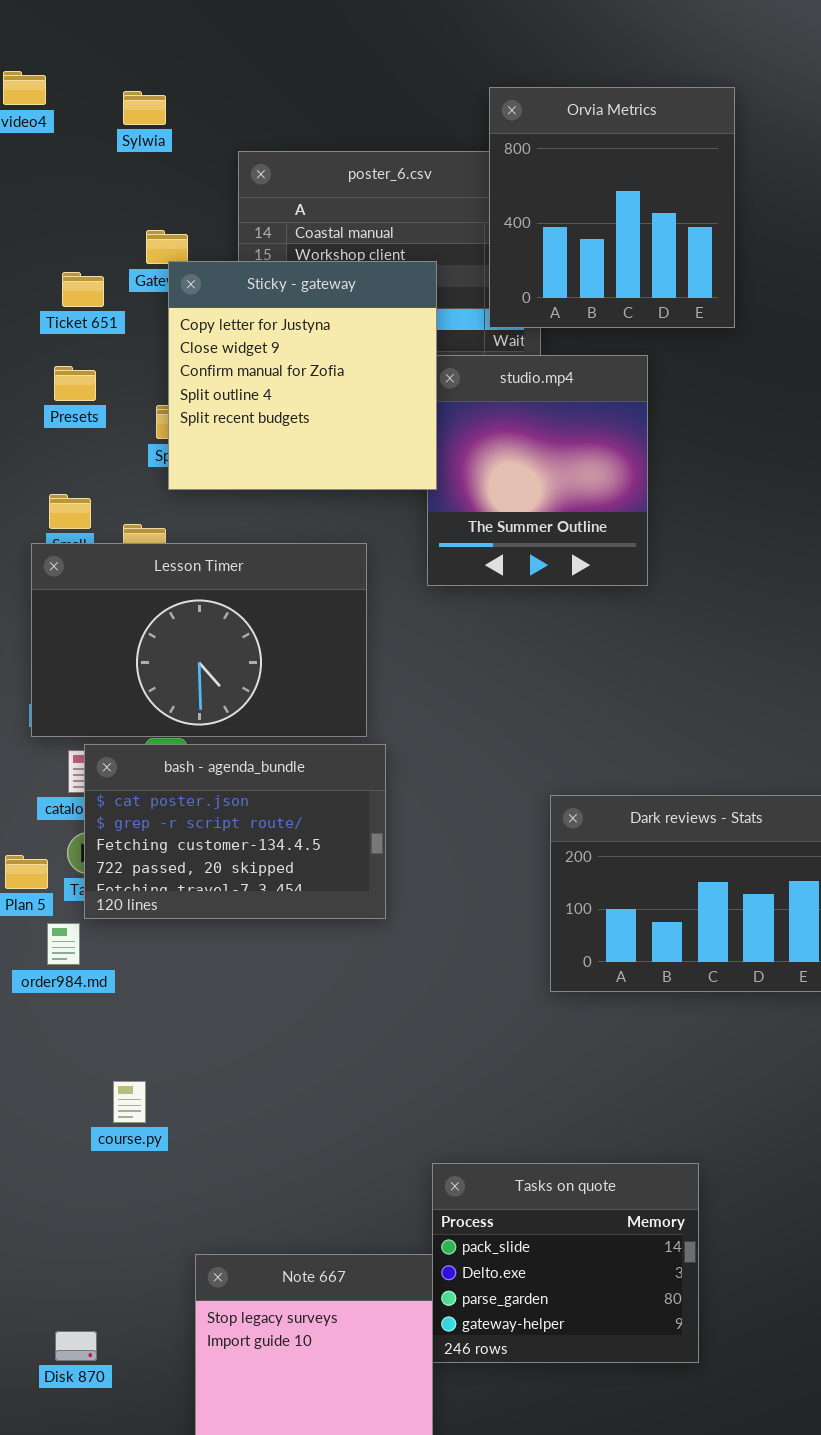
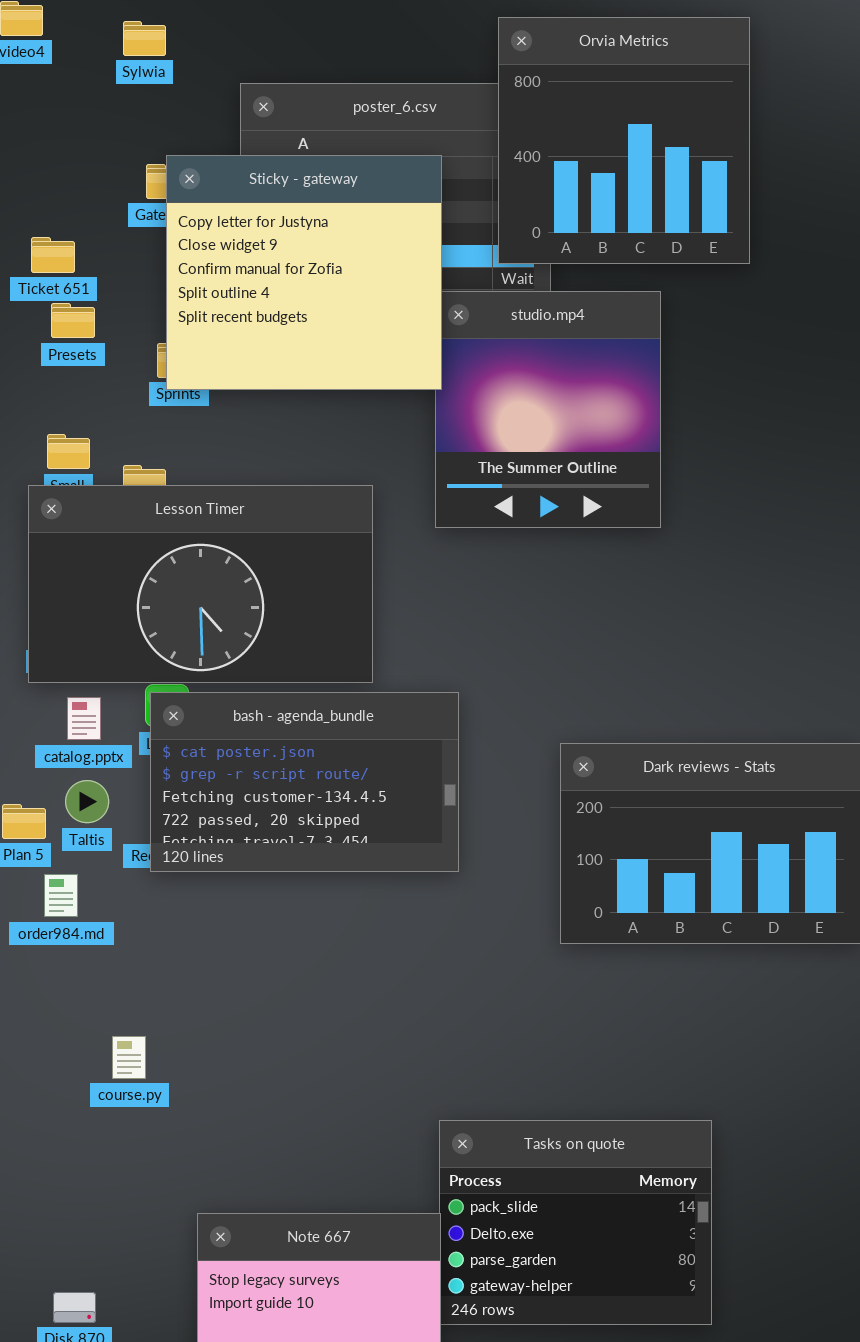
Sticky - gateway: [168,261,437,490] -> [166,155,442,390], moved
Ticket 651: [62,272,104,307] -> [31,237,75,273], moved
bash - agenda_bundle: [84,744,386,919] -> [150,692,459,872], moved

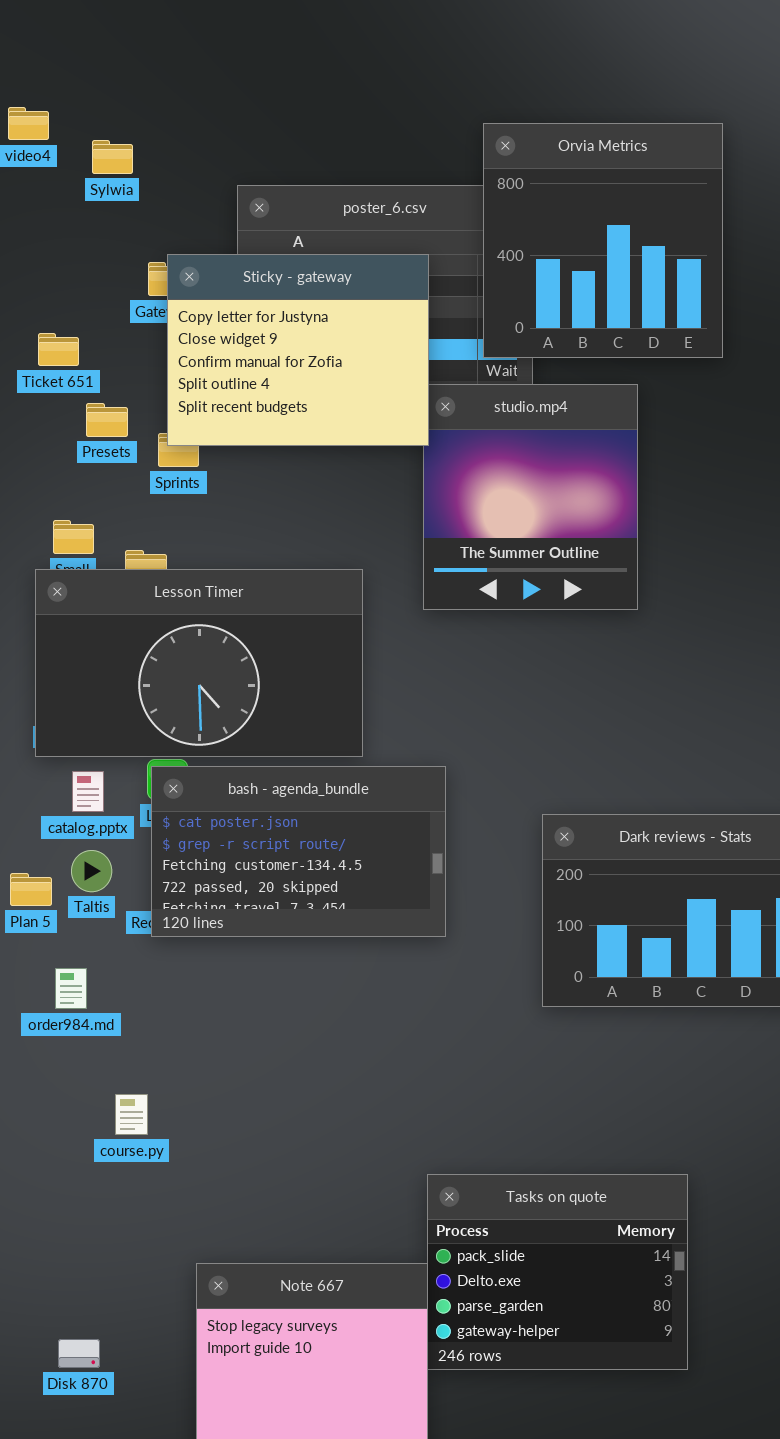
Sylwia: [123,21,166,56] -> [92,140,133,174], moved
Sticky - gateway: [166,155,442,390] -> [167,254,429,446], resized
Presets: [51,303,95,338] -> [86,403,128,437], moved
order984.md: [44,874,78,917] -> [55,968,87,1009], moved

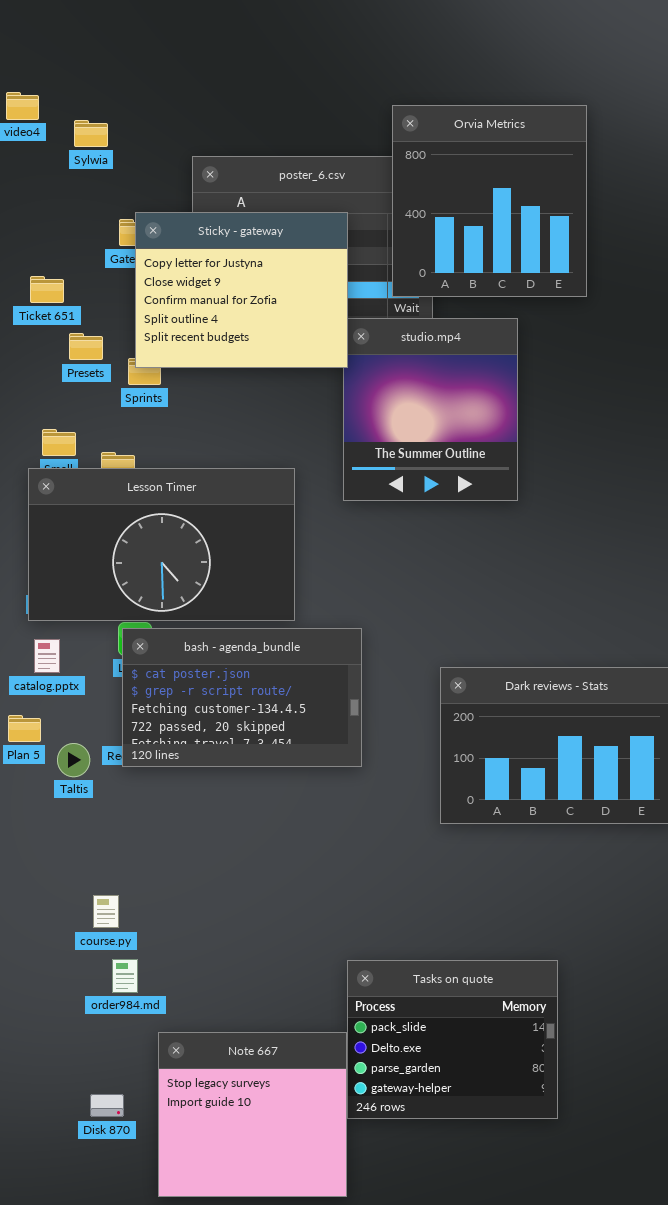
catalog.pptx: [72,771,104,812] -> [34,639,60,673], moved
Taltis: [71,850,112,892] -> [57,743,90,777], moved
order984.md: [55,968,87,1009] -> [112,959,138,993], moved
Disk 870: [58,1339,100,1368] -> [90,1094,124,1117], moved

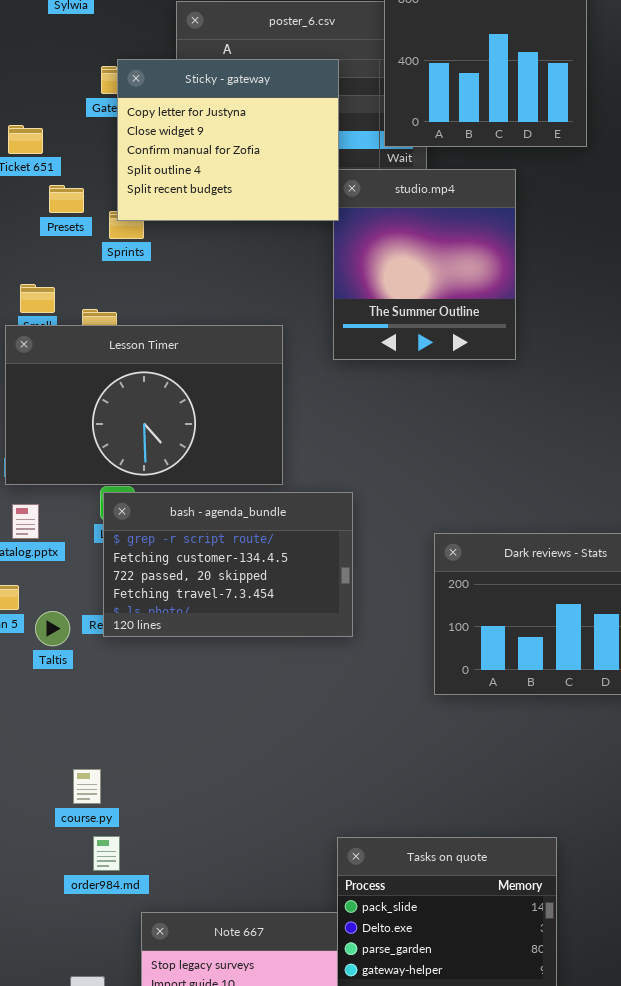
bash - agenda_bundle: [122,628,362,767] -> [103,492,353,637], scrolled down 1 row

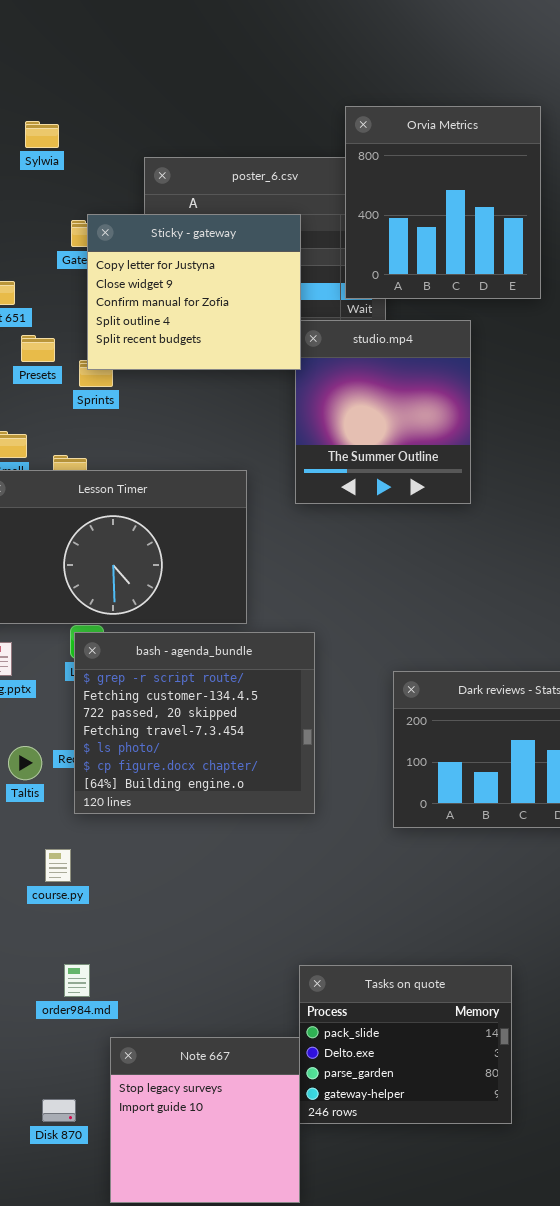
bash - agenda_bundle: [103,492,353,637] -> [74,632,315,814], resized
course.py: [73,769,101,804] -> [45,849,71,882], moved

